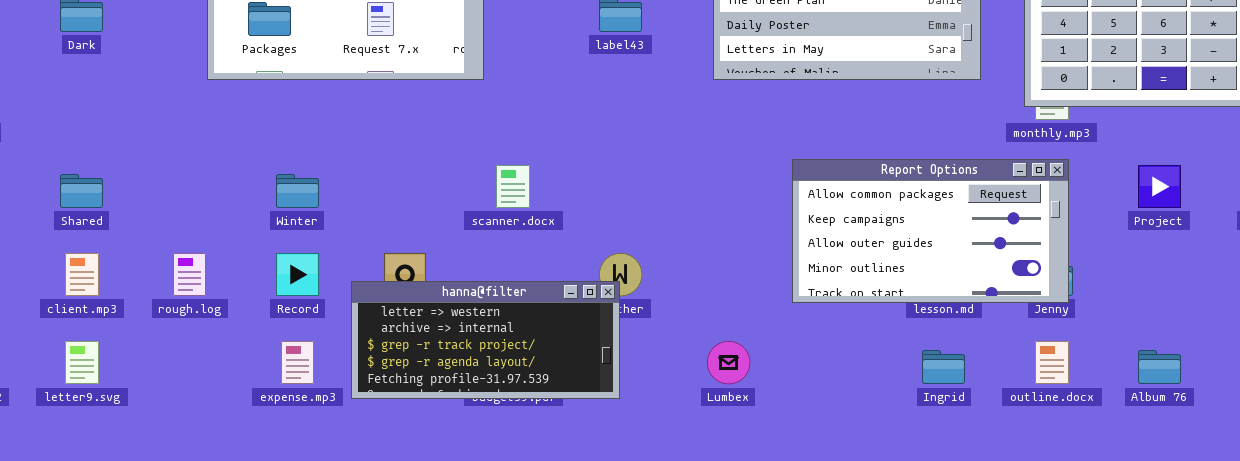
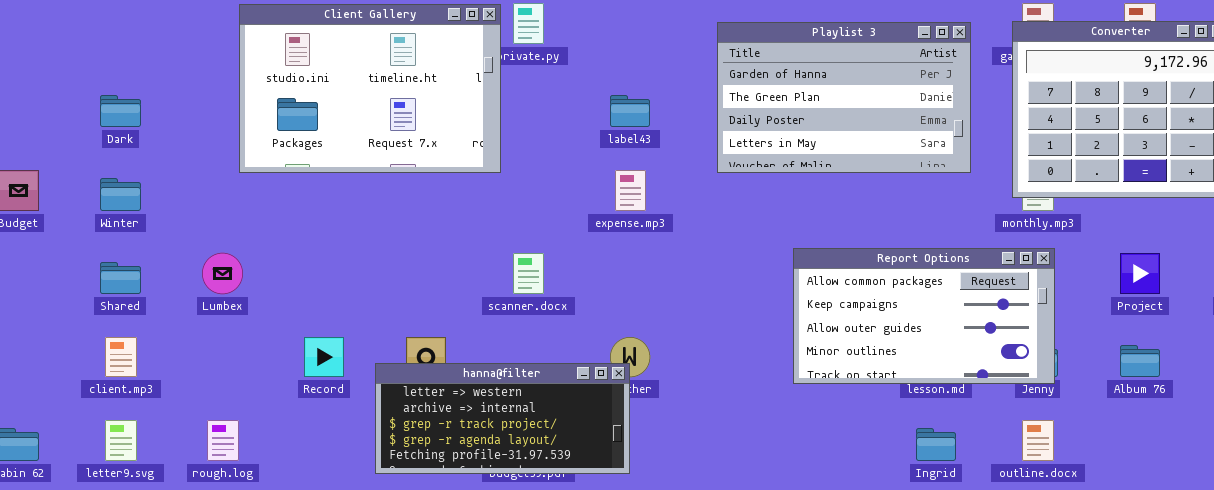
Winter: [276,174,319,208] -> [100,178,141,211], moved
rough.log: [173,253,206,296] -> [207,420,239,461], moved
expense.mp3: [281,341,314,384] -> [615,170,646,211], moved
Lumbex: [707,341,750,384] -> [202,253,243,294], moved
Album 76: [1138,350,1181,384] -> [1120,345,1160,377], moved

